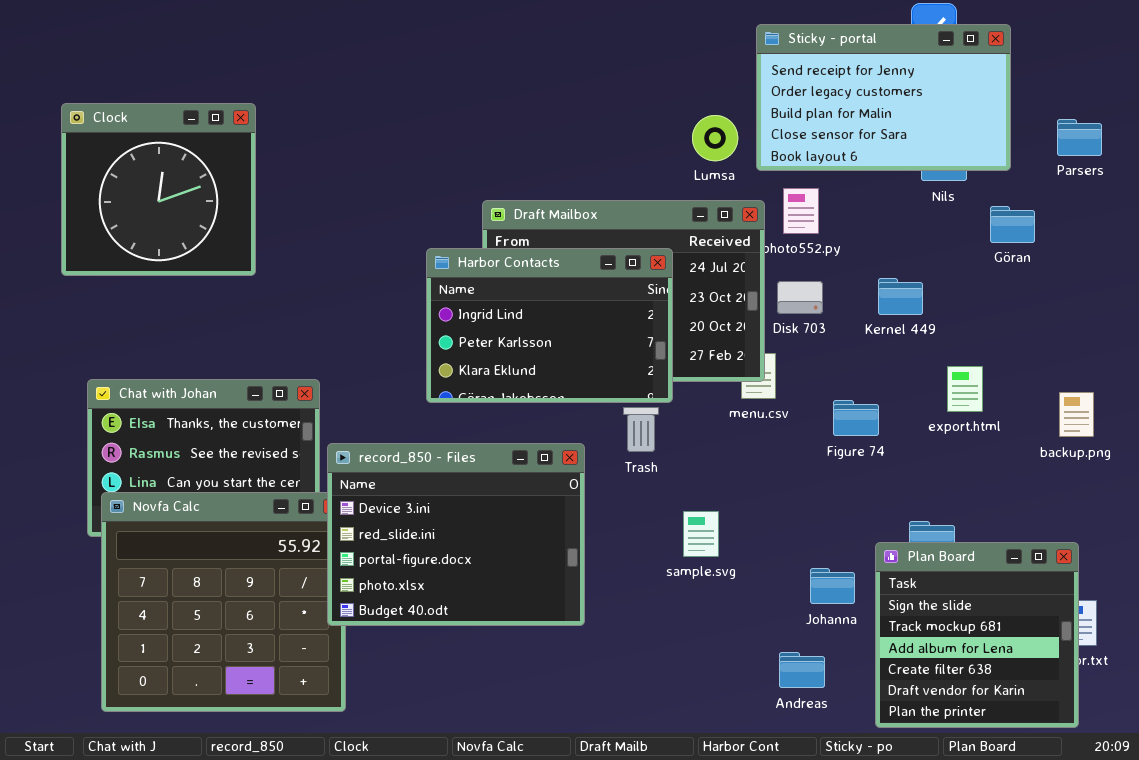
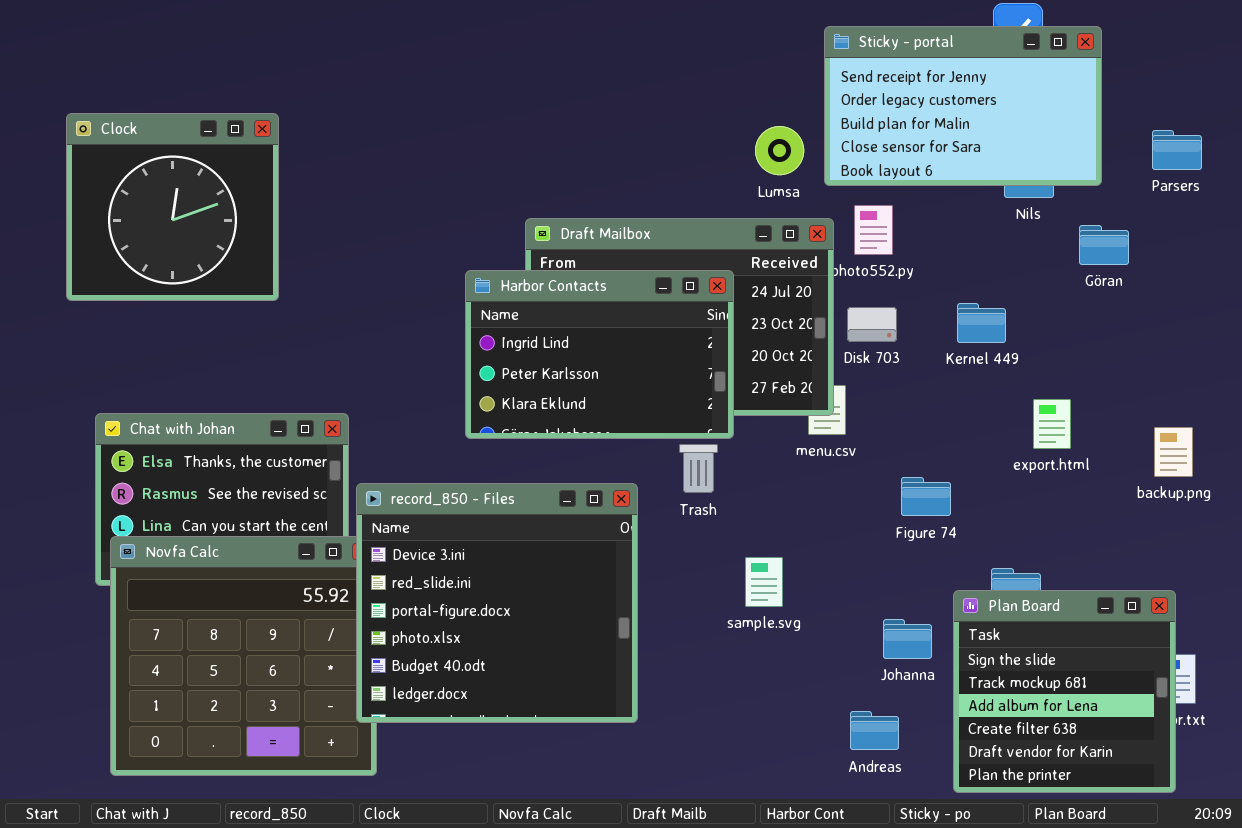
Figure 74: [833,400,879,436] -> [901,477,951,516], moved
record_850 - Files: [327,443,585,626] -> [356,483,638,723], resized

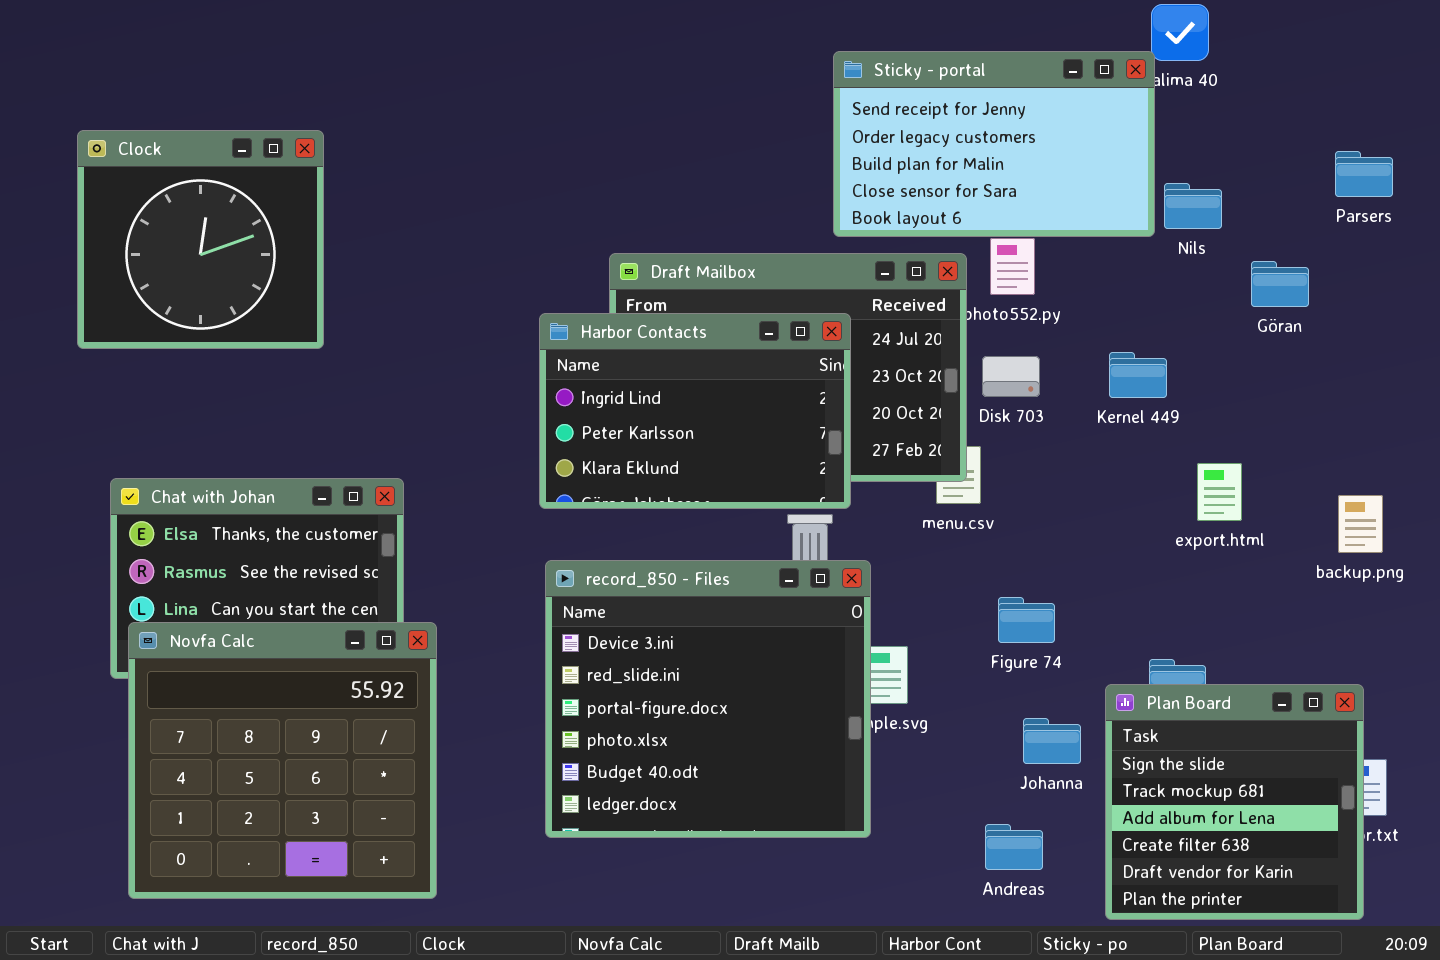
Sticky - portal: [824,26,1102,186] -> [833,51,1155,237], moved
Figure 74: [901,477,951,516] -> [998,597,1055,643], moved
record_850 - Files: [356,483,638,723] -> [545,560,871,838], moved

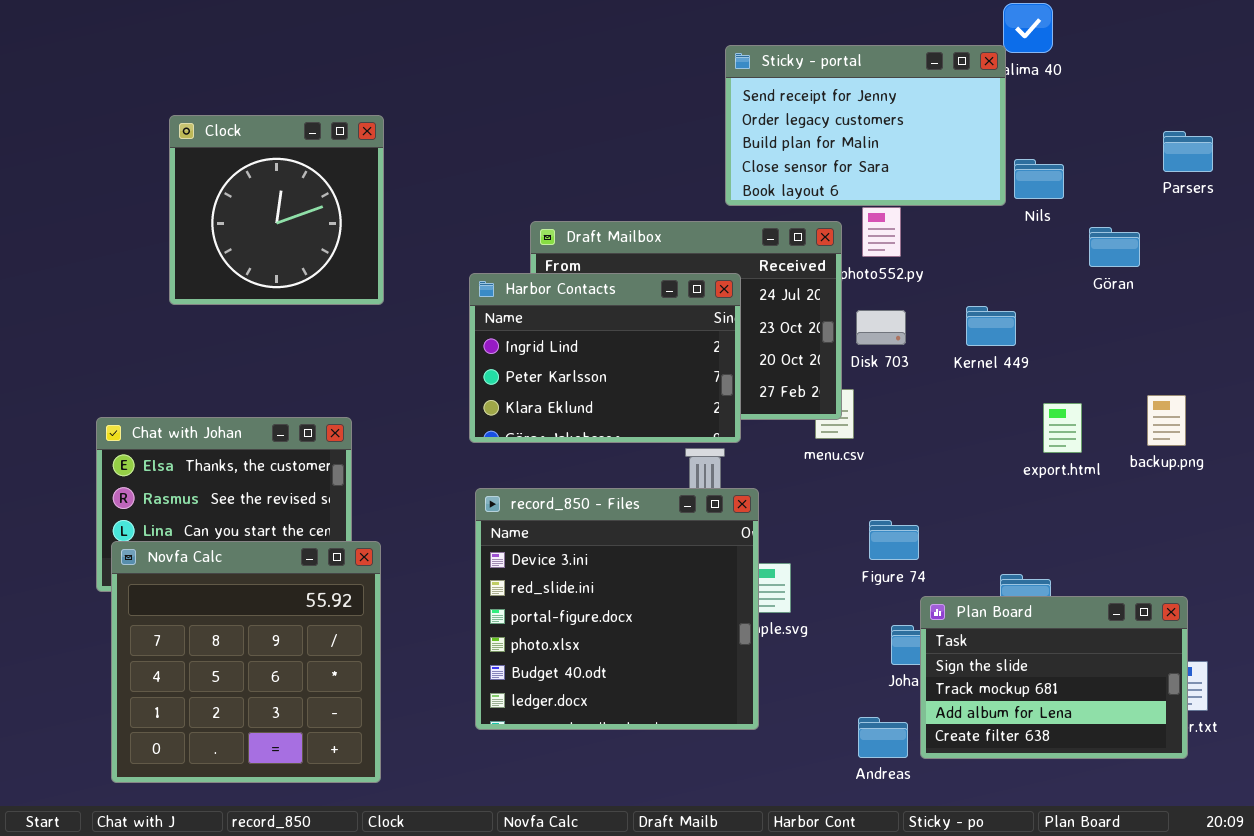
Clock: [77,130,324,349] -> [169,115,384,305], moved
backup.png: [1338,495,1383,553] -> [1147,395,1186,446], moved
Plan Board: [1105,684,1364,920] -> [920,596,1188,759], resized

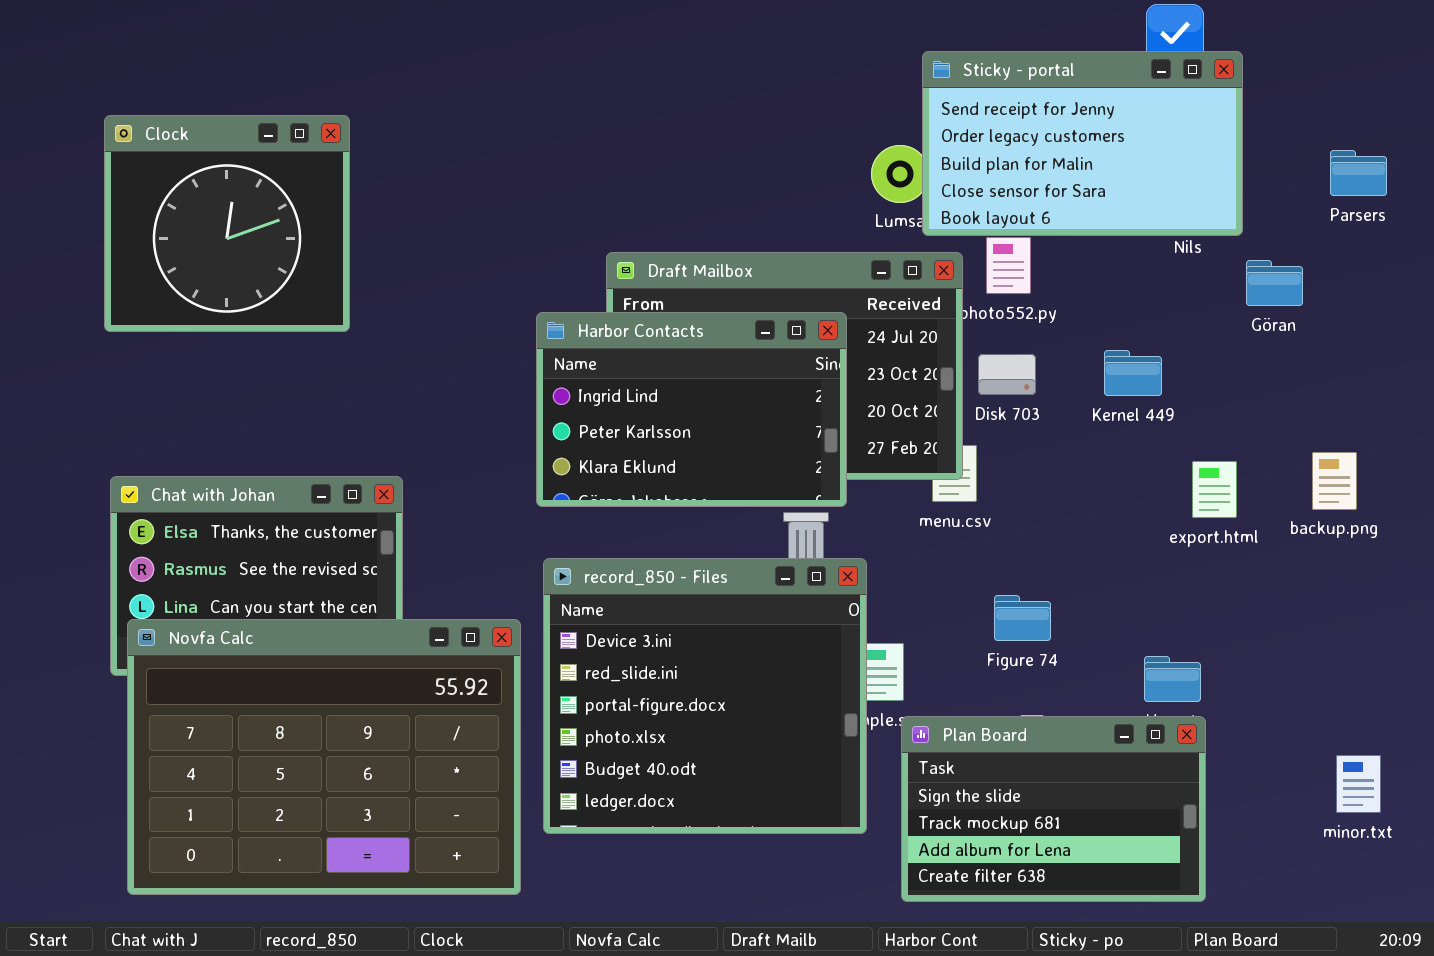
Sticky - portal: [725,45,1006,206] -> [922,51,1243,236], moved
Clock: [169,115,384,305] -> [104,115,350,332], moved
Novfa Calc: [111,541,381,783] -> [127,619,521,895], resized
Plan Board: [920,596,1188,759] -> [901,716,1206,902], moved

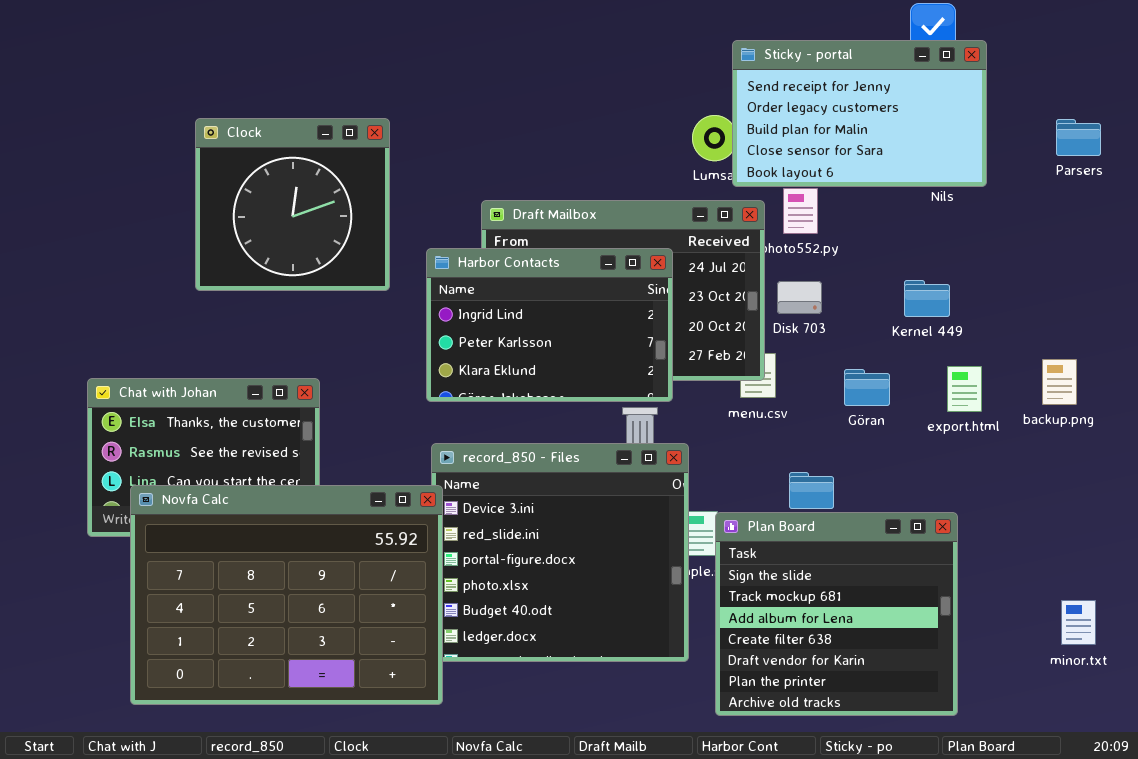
Clock: [104,115,350,332] -> [195,118,390,291], moved
Göran: [1246,260,1303,306] -> [844,369,890,406], moved
Kernel 449: [1104,350,1162,396] -> [904,280,950,317], moved
Novfa Calc: [127,619,521,895] -> [130,485,443,705], moved
Plan Board: [901,716,1206,902] -> [715,512,958,716], resized

